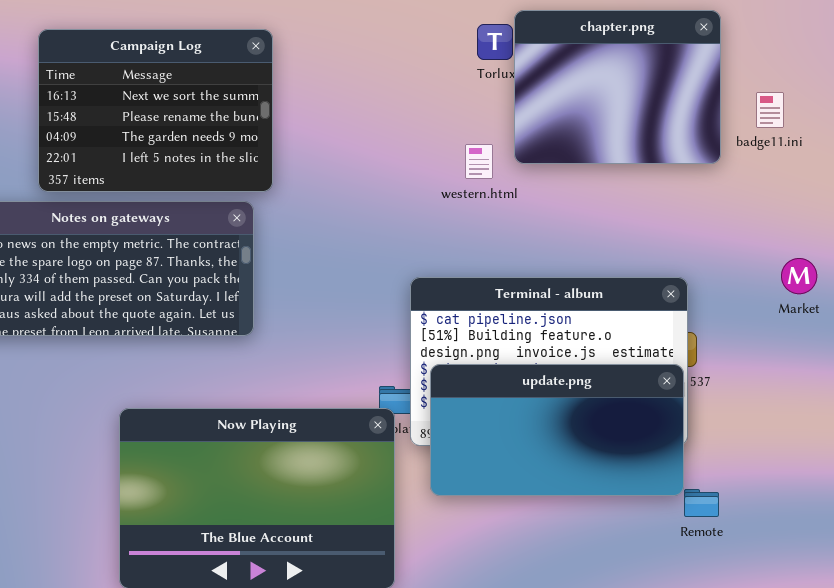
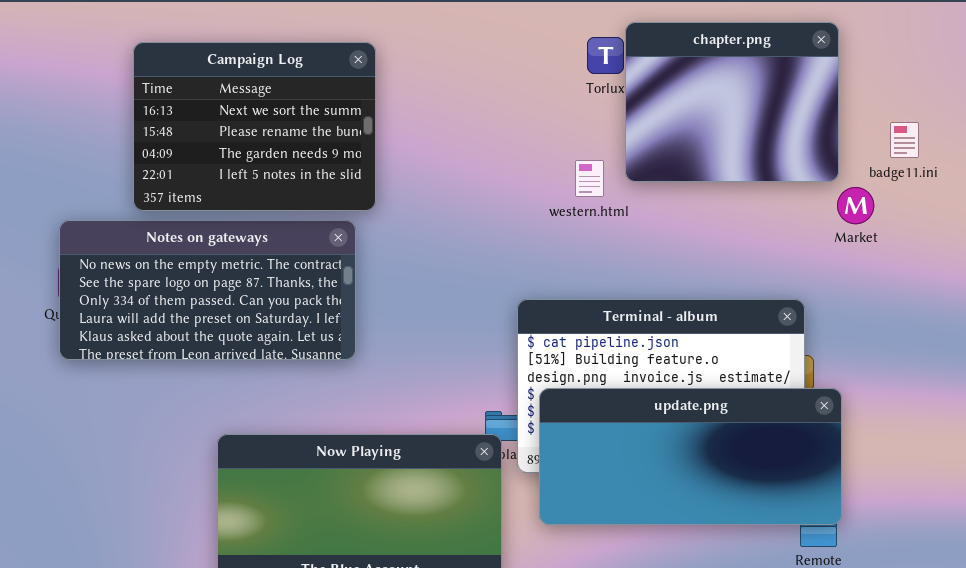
badge11.ini: [756,92,784,128] -> [890,122,919,158], moved
Market: [781,258,817,294] -> [837,187,874,224], moved
update.png: [430,364,684,496] -> [539,388,842,525], resized

